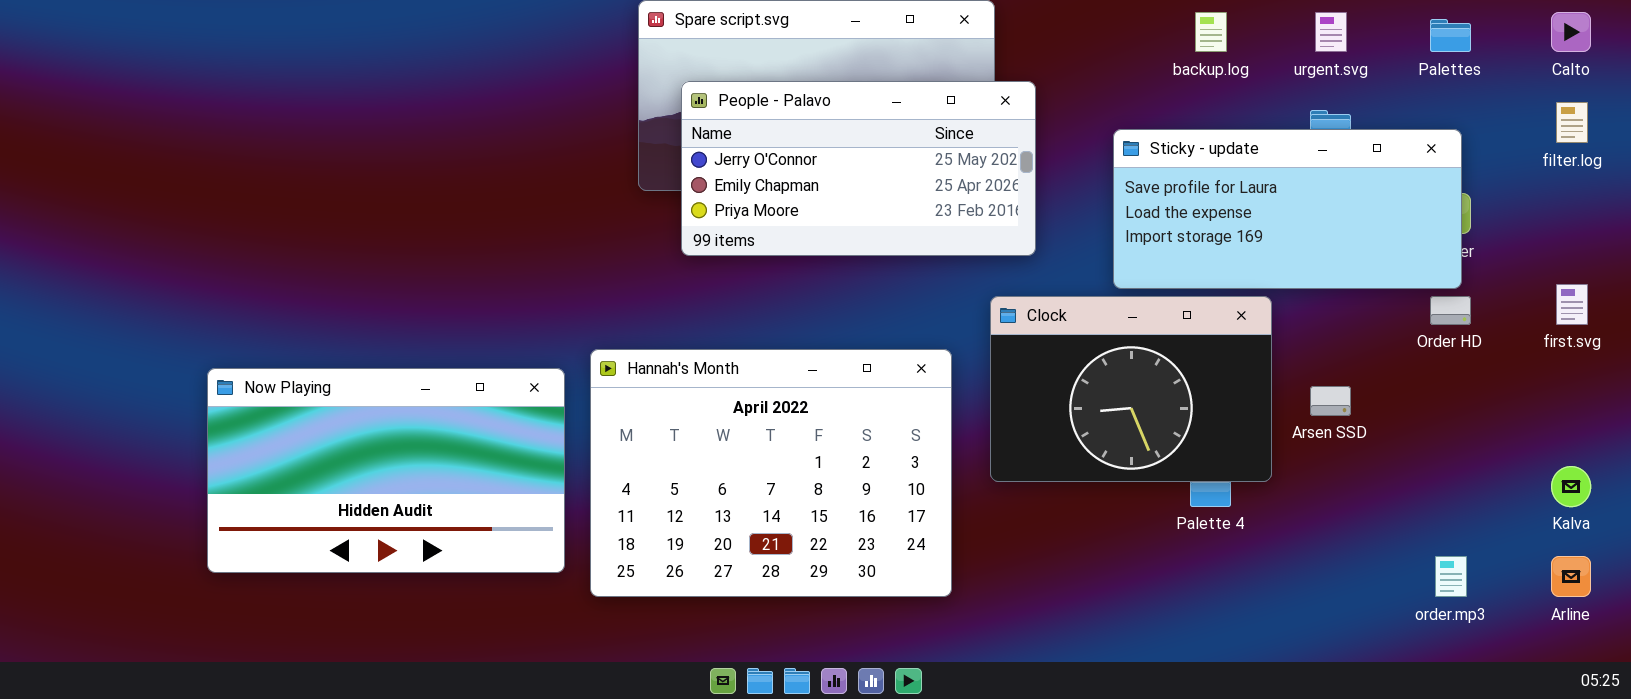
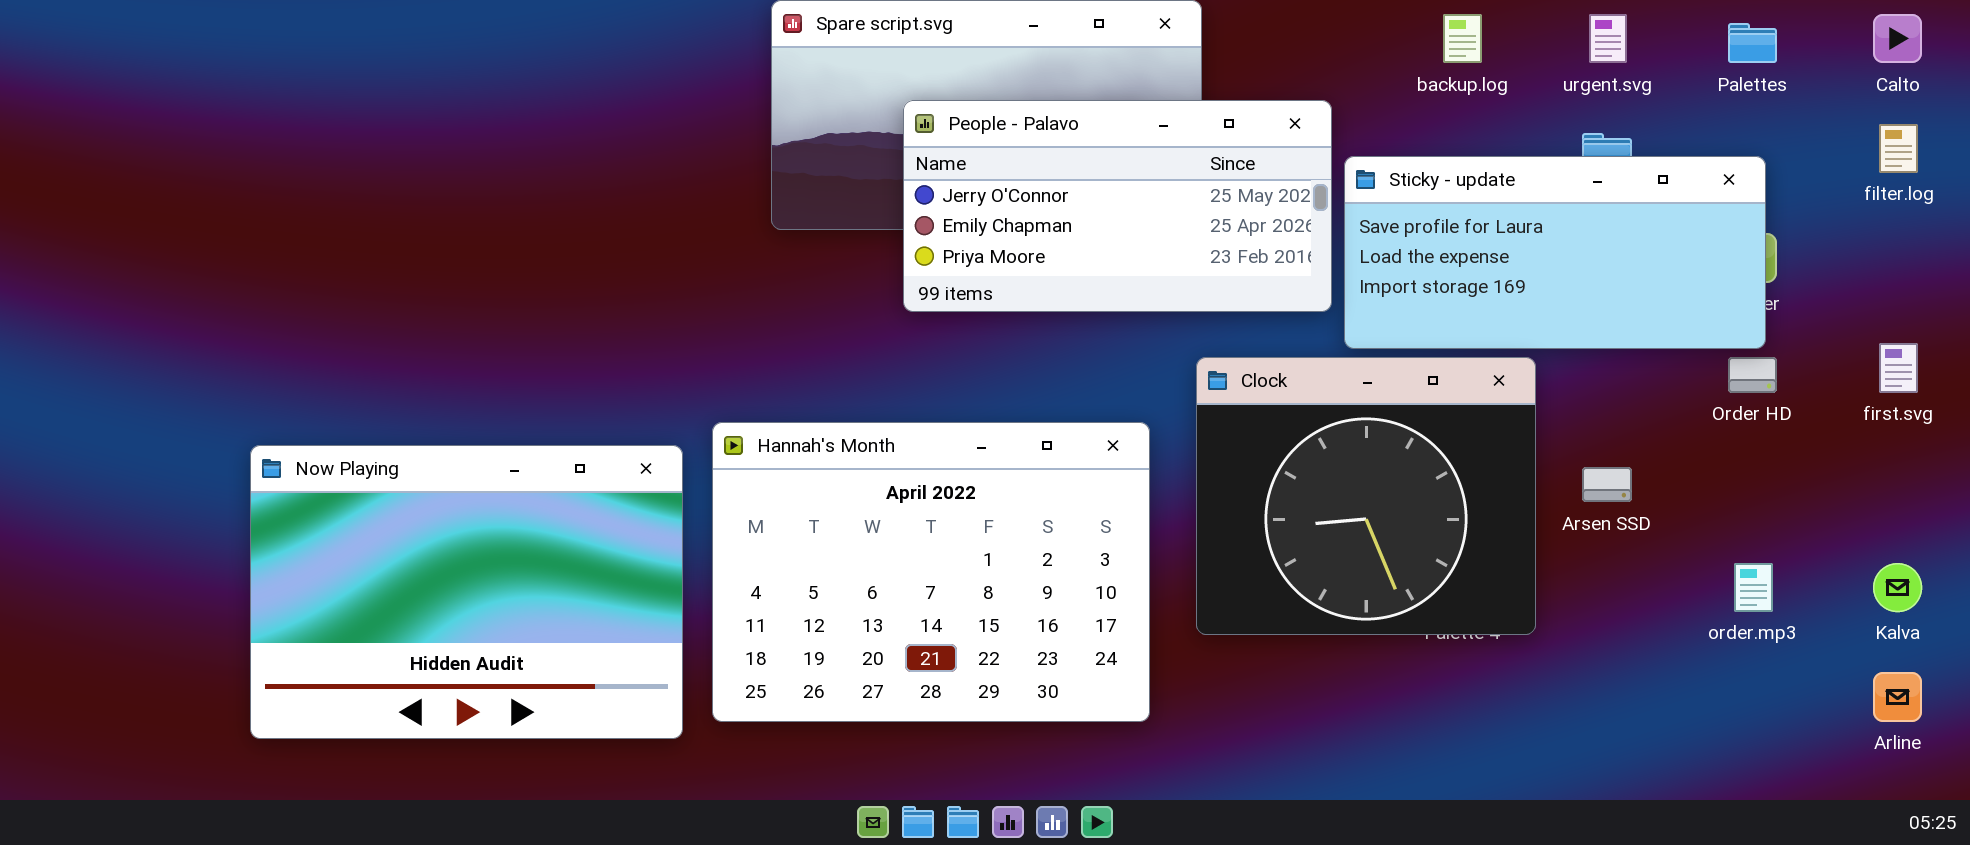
People - Palavo: [681,81,1036,256] -> [903,100,1332,312], moved
Clock: [990,296,1272,482] -> [1196,357,1536,635], resized
Now Playing: [207,368,565,573] -> [250,445,683,739], resized
order.mp3: [1435,556,1467,597] -> [1734,563,1773,612], moved

